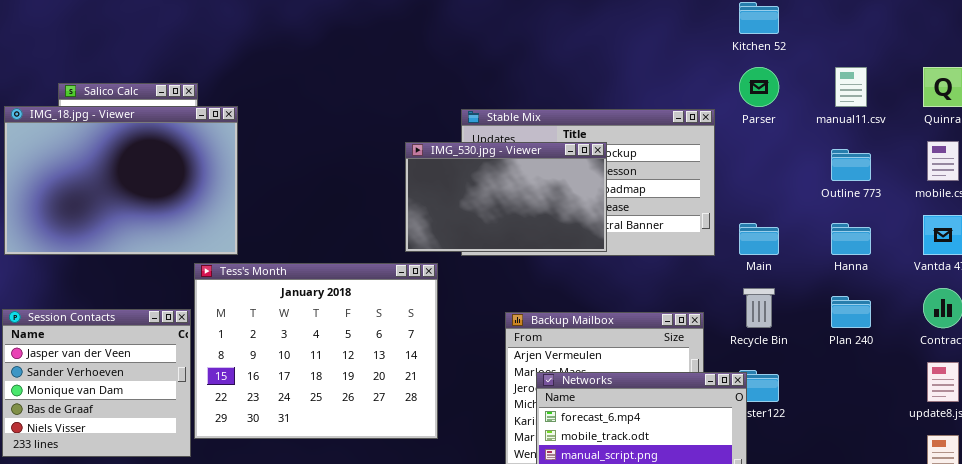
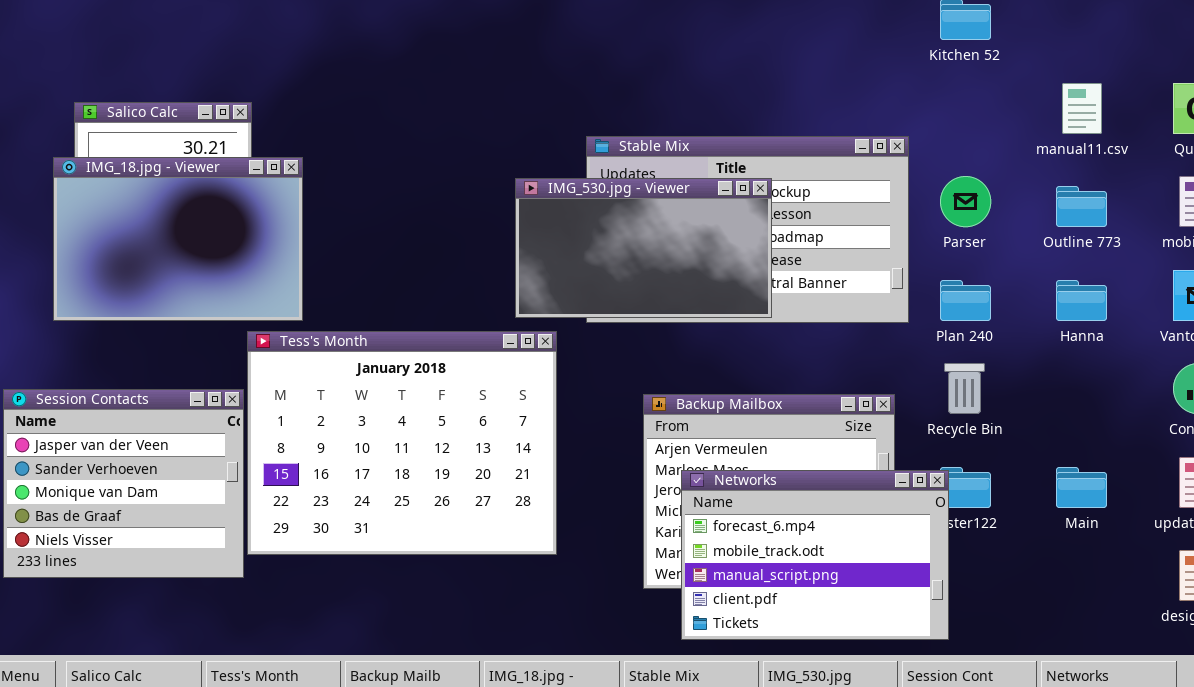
Parser: [739,67,779,107] -> [940,176,991,227], moved
IMG_18.jpg - Viewer: [4,106,238,255] -> [53,157,303,321], resized
Main: [739,223,779,255] -> [1056,467,1107,508], moved
Plan 240: [831,296,871,328] -> [940,280,991,321], moved

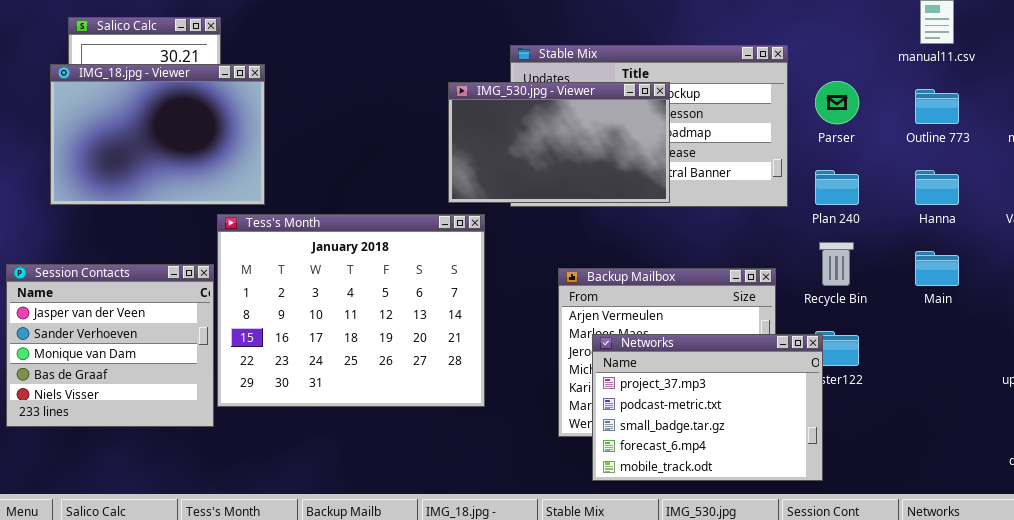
Main: [1056,467,1107,508] -> [915,251,959,286], moved
Networks: [681,470,949,640] -> [592,334,823,481], scrolled up 3 rows

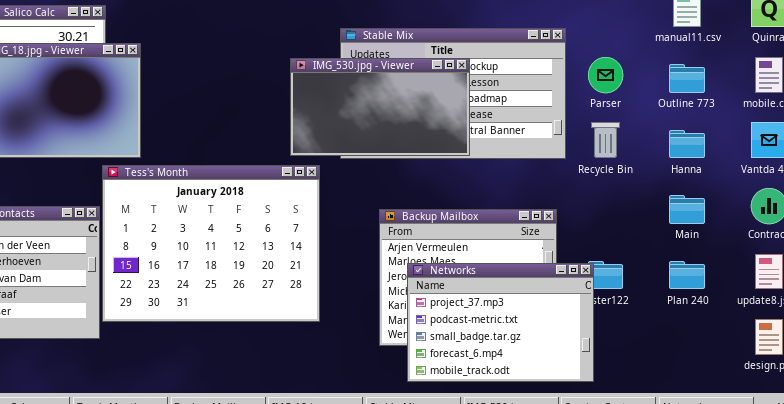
Plan 240: [815,170,859,205] -> [669,261,705,289], moved
Recycle Bin: [819,242,854,286] -> [591,122,620,158], moved

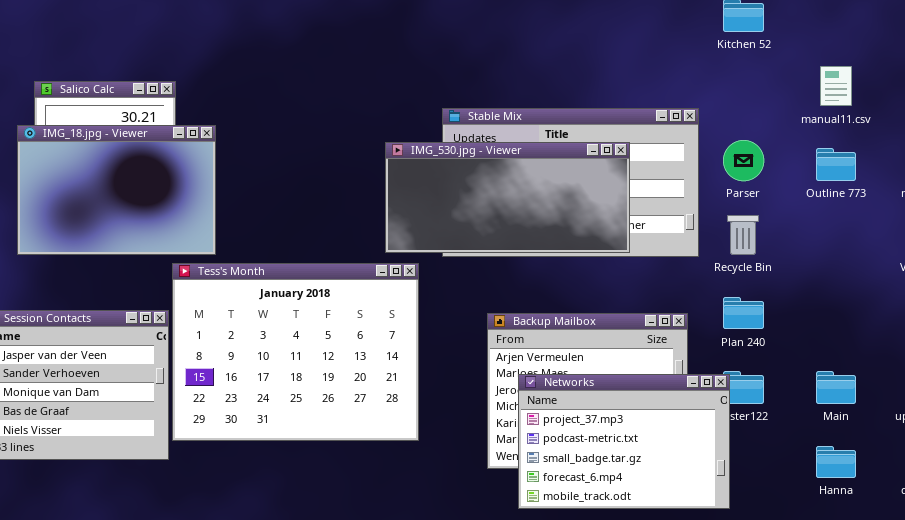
IMG_530.jpg - Viewer: [290,58,470,156] -> [385,142,630,253], resized
Hanna: [669,130,705,158] -> [816,446,856,478], moved
Main: [669,195,705,224] -> [816,371,856,404], moved
Plan 240: [669,261,705,289] -> [723,297,764,329], moved

